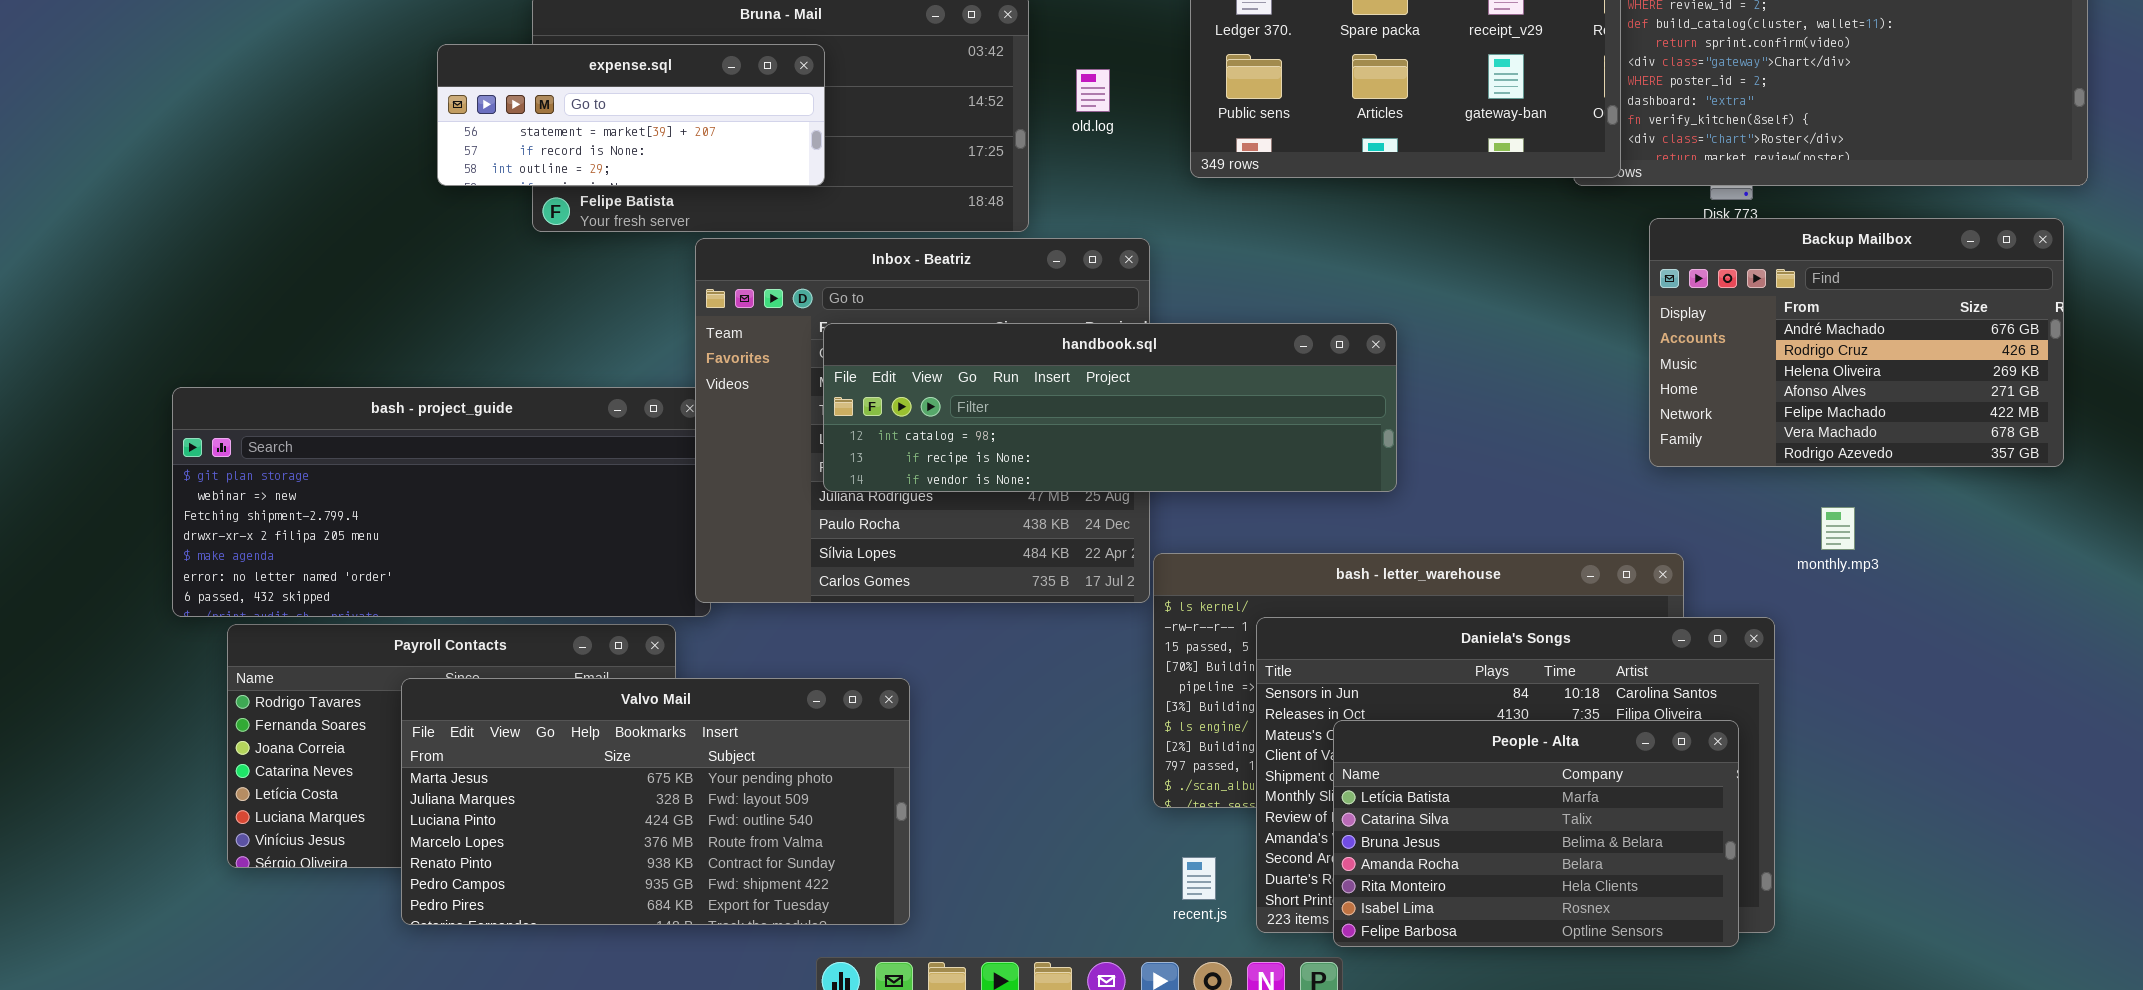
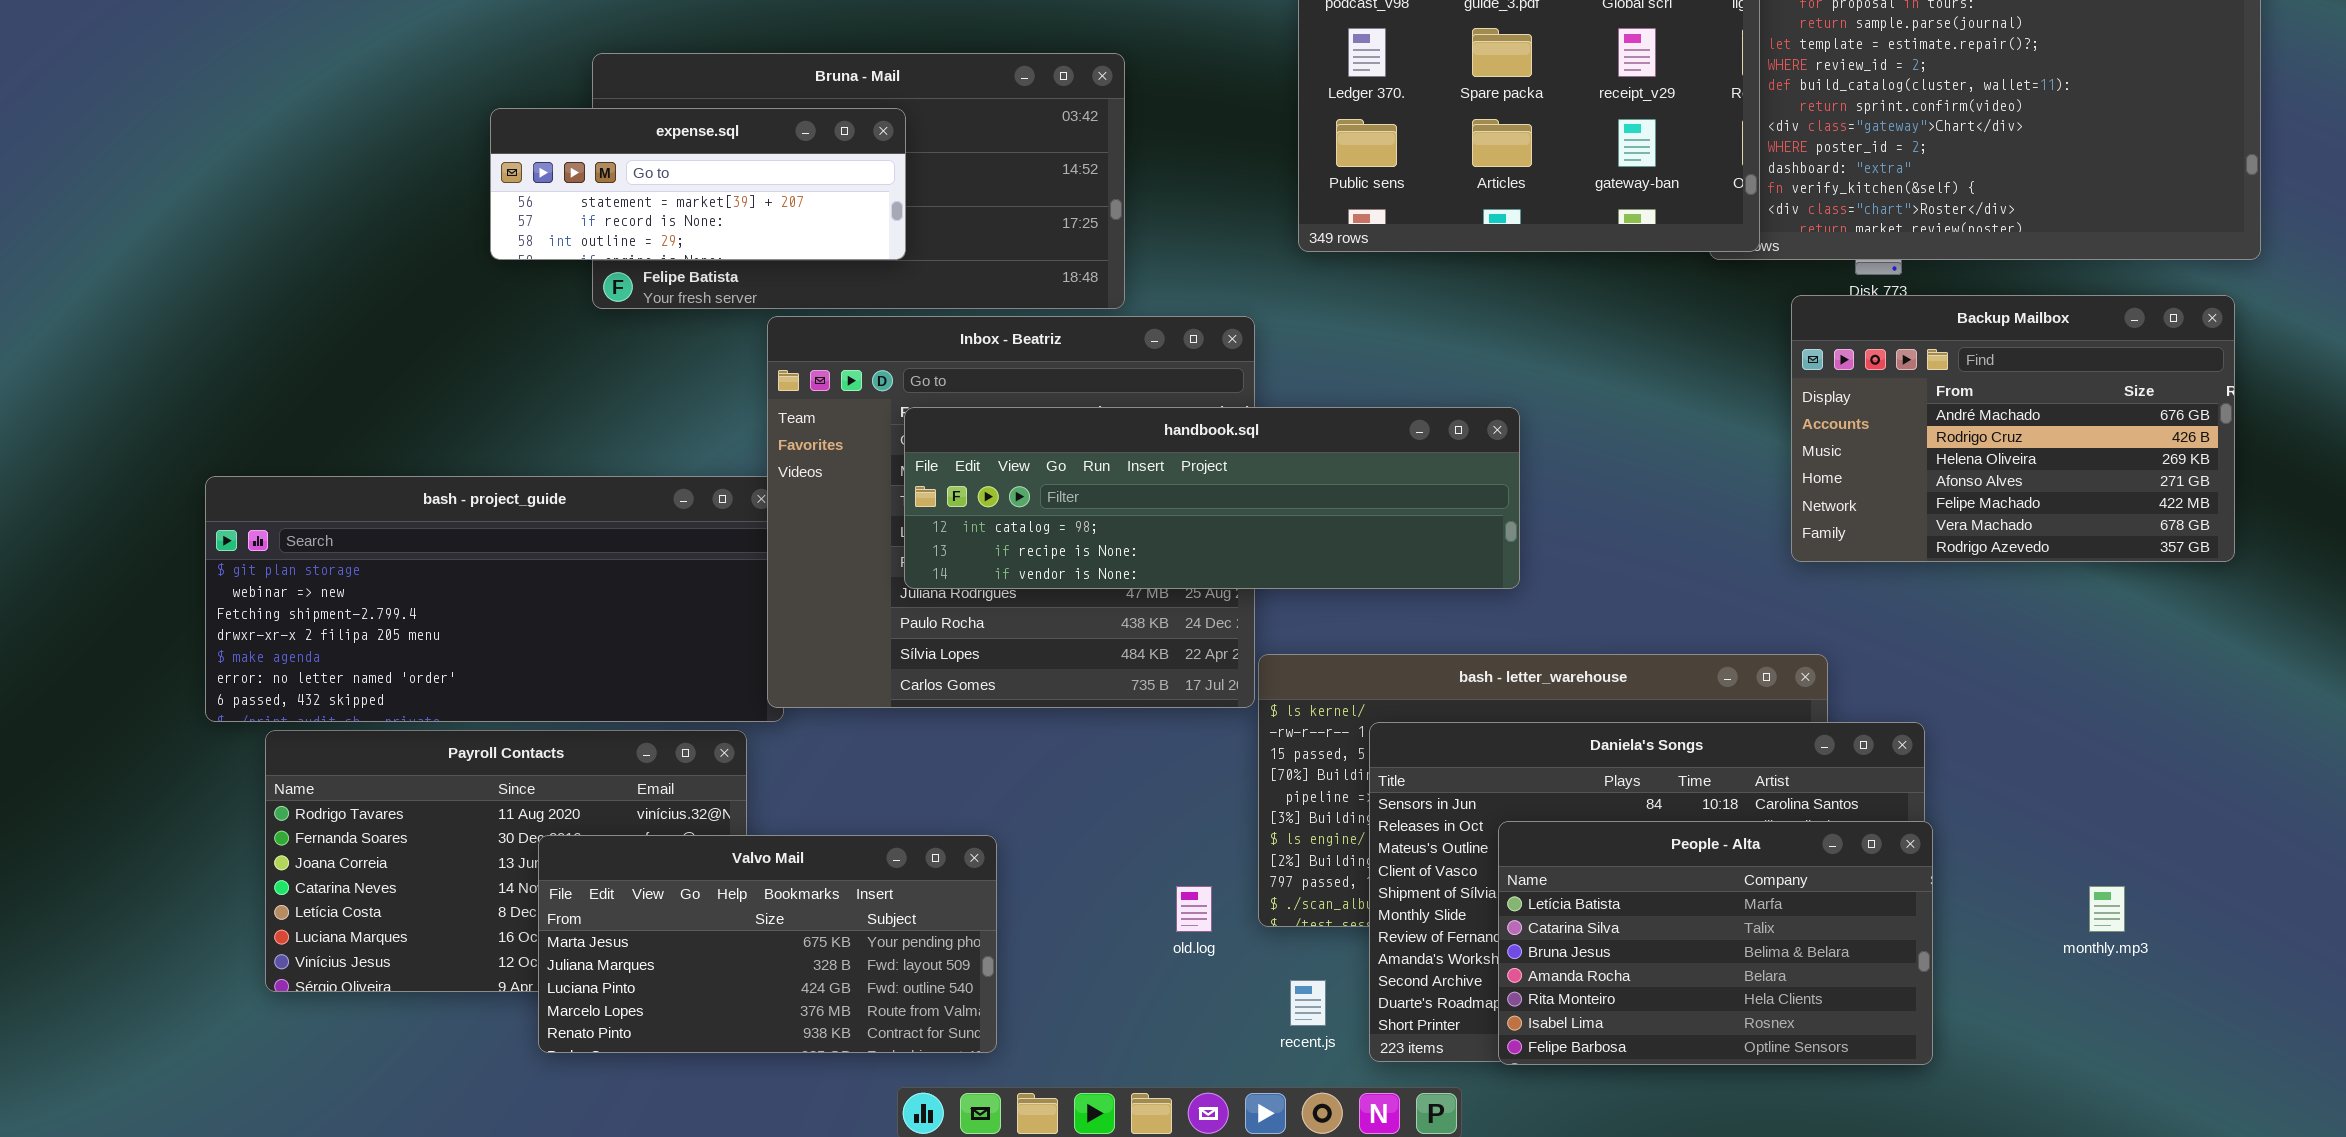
old.log: [1076,69,1110,112] -> [1176,886,1212,932], moved
monthly.mp3: [1821,507,1855,550] -> [2089,886,2125,932], moved
Valvo Mail: [401,678,910,925] -> [538,835,997,1053], resized
People - Alta: [1333,720,1739,947] -> [1498,821,1933,1065], moved

